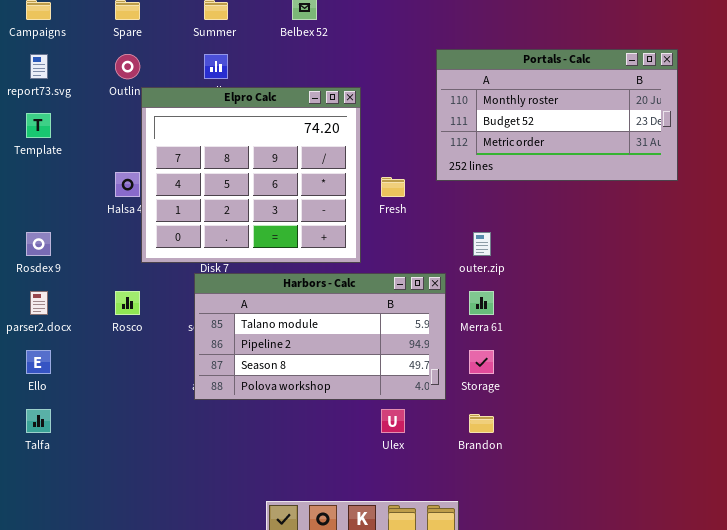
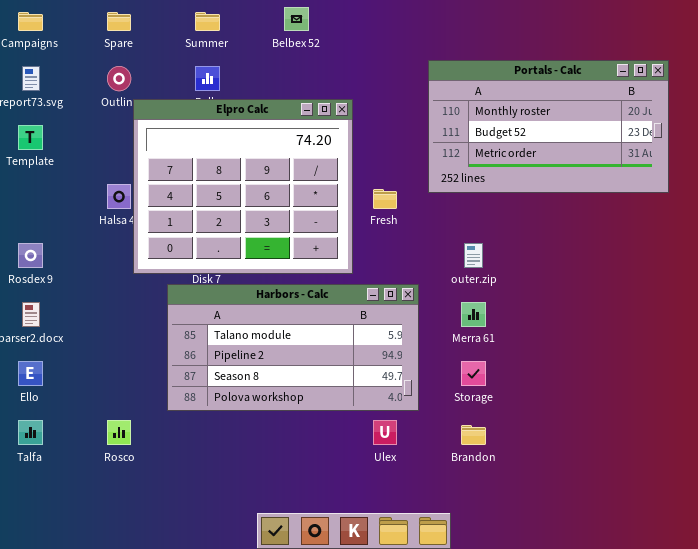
Harbors - Calc: [194,273,446,400] -> [167,284,419,411], moved
Rosco: [115,291,140,315] -> [107,420,131,445], moved

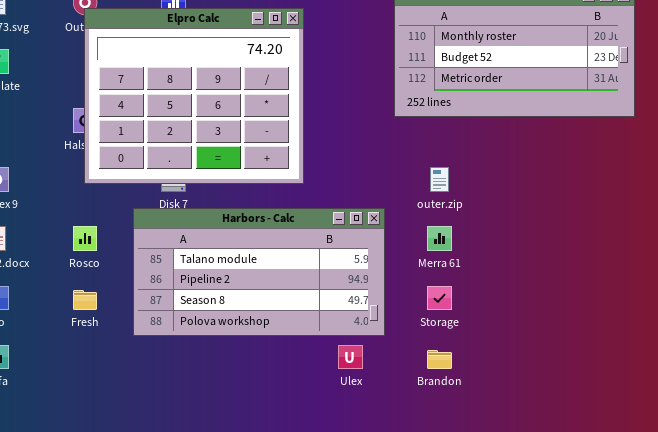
Elpro Calc: [133,99,353,274] -> [84,8,304,184], moved
Fresh: [373,189,397,209] -> [73,290,97,310], moved
Rosco: [107,420,131,445] -> [73,226,97,251], moved

